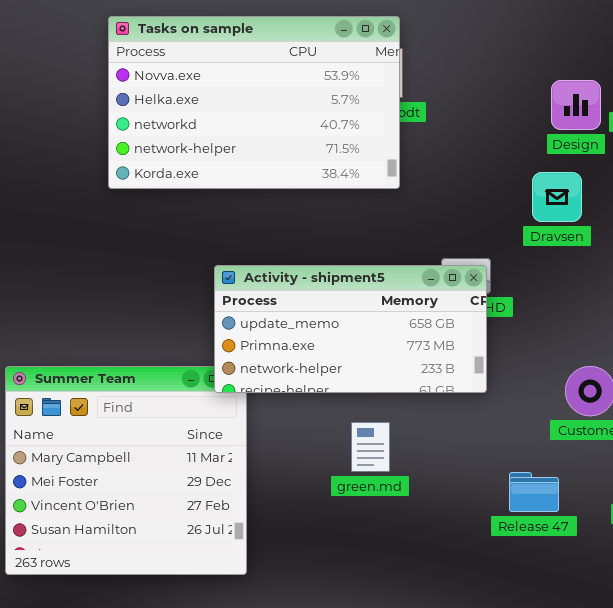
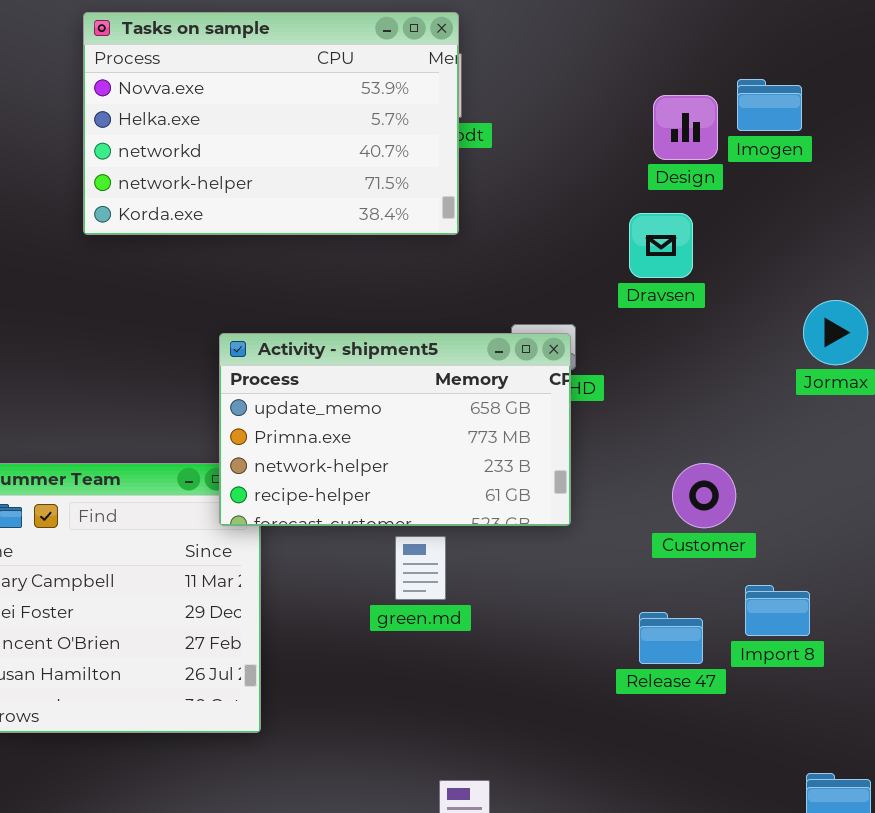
Activity - shipment5: [214,265,487,393] -> [219,333,571,526], resized
Release 47: [509,472,559,512] -> [639,612,703,664], moved

